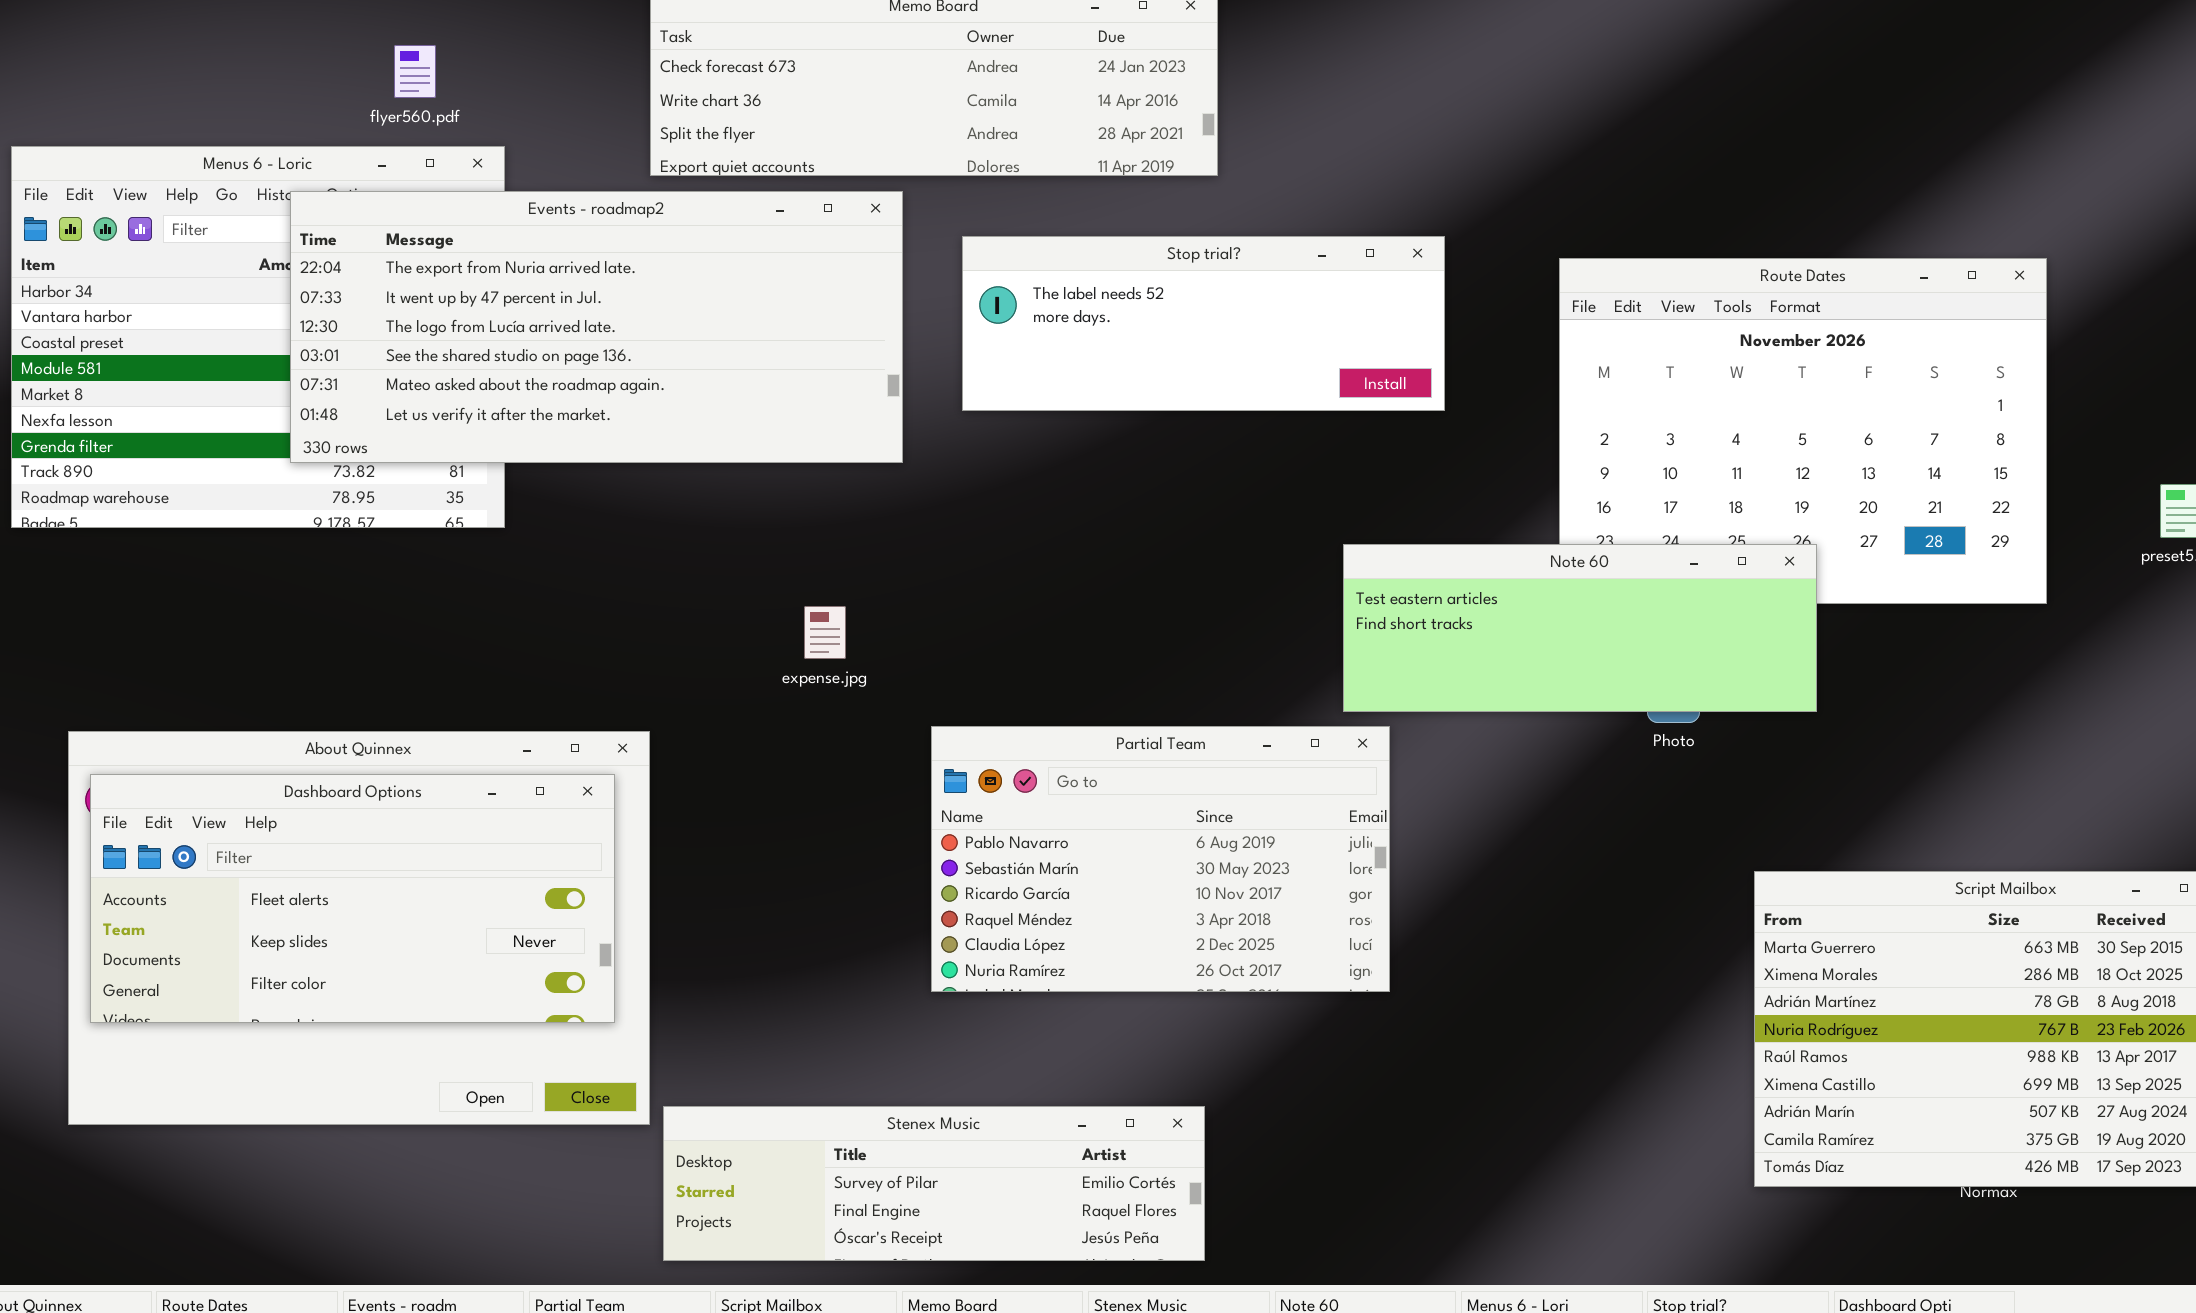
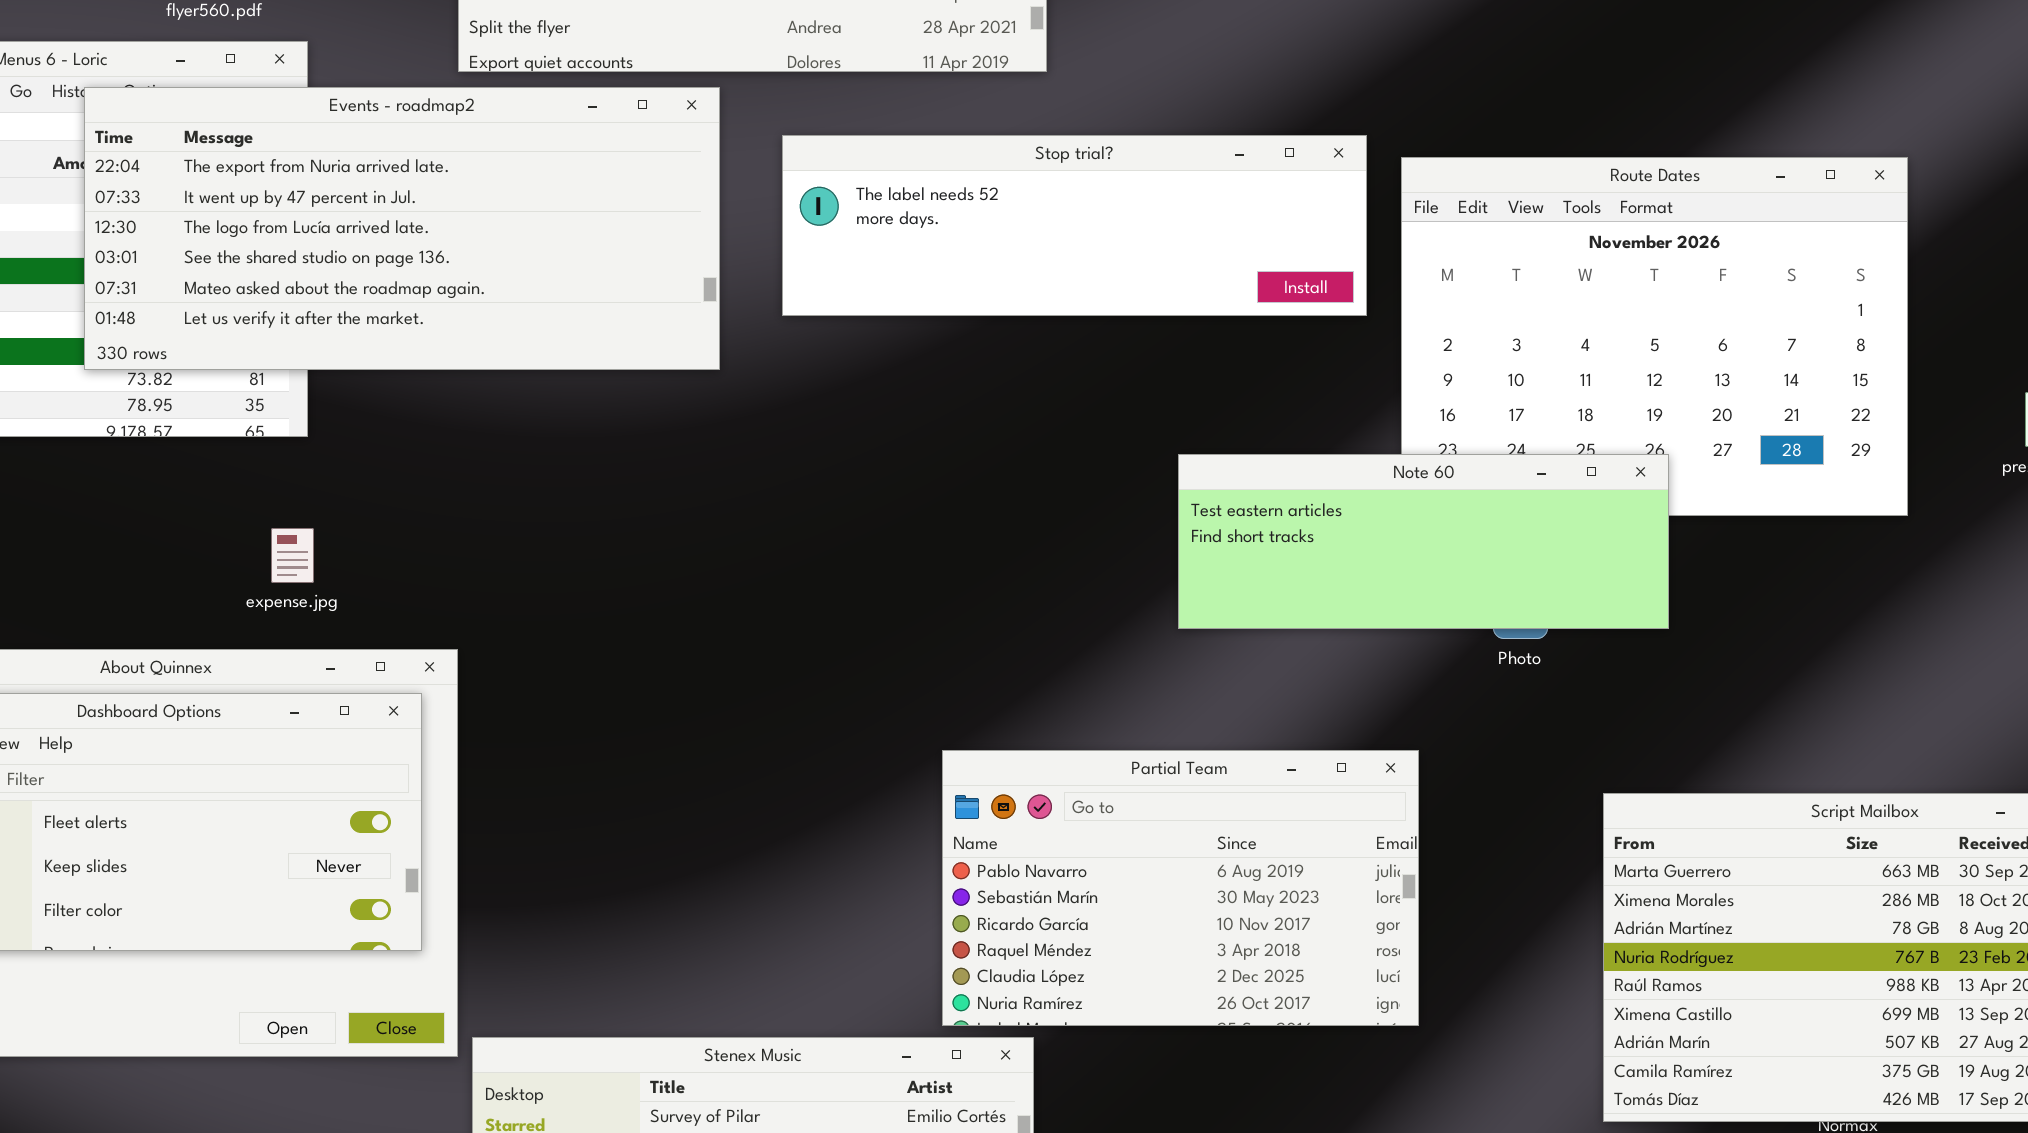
Stop trial?: [962,236,1445,411] -> [782,135,1367,316], resized
expense.jpg: [804,606,846,659] -> [271,528,314,583], moved
Partial Team: [931,726,1390,992] -> [942,750,1419,1026], moved

